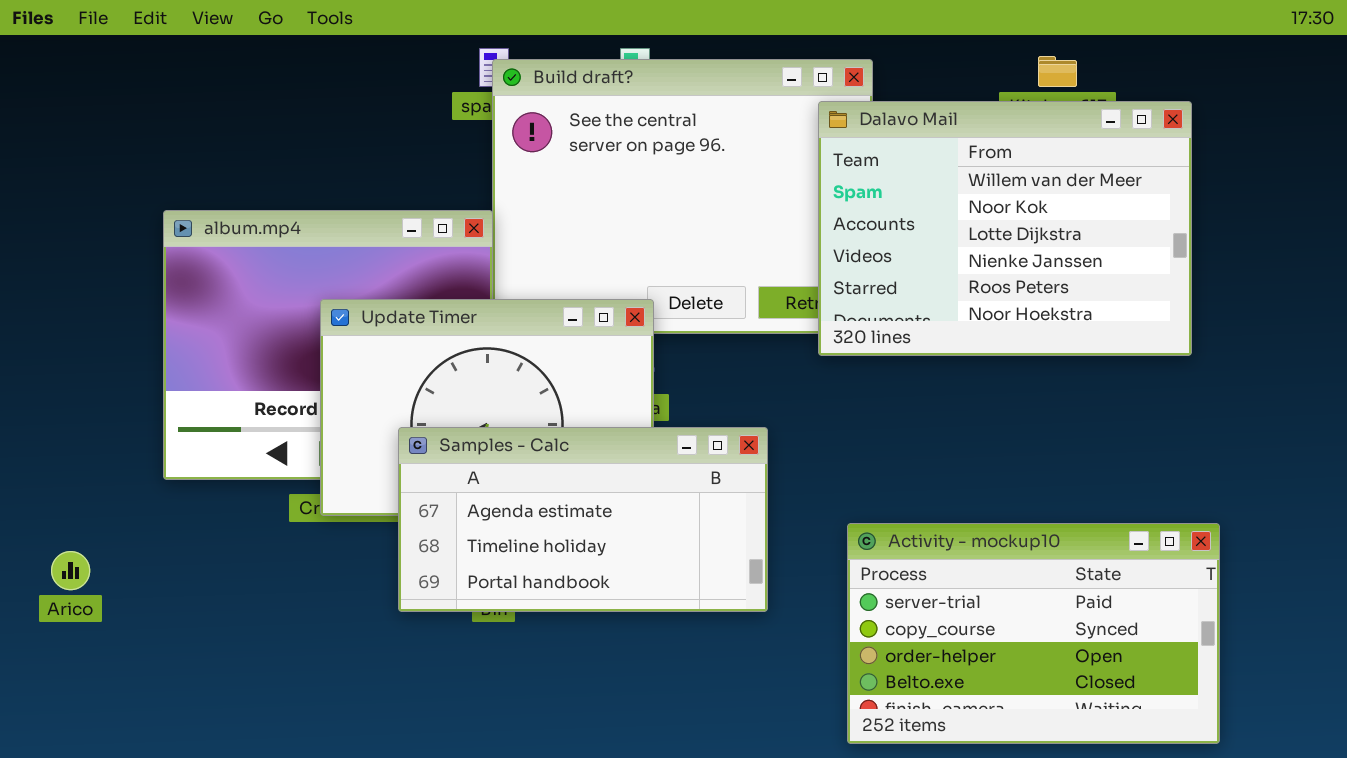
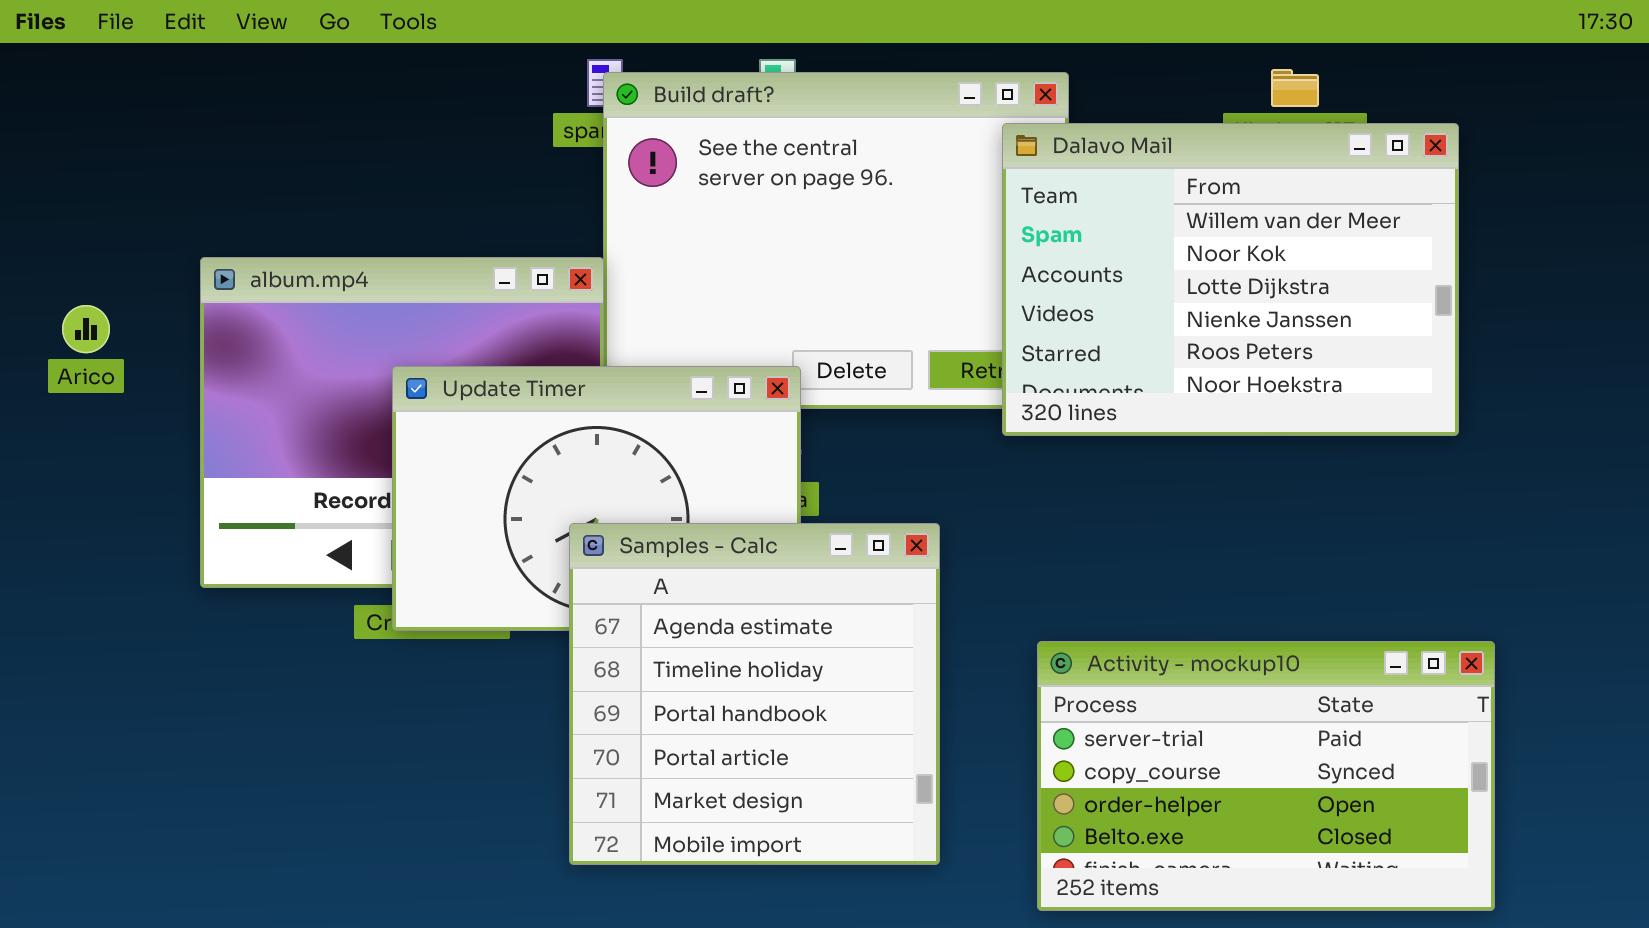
Samples - Calc: [398,427,768,612] -> [569,523,940,865], resized
Arico: [51,551,90,590] -> [62,305,110,353], moved

